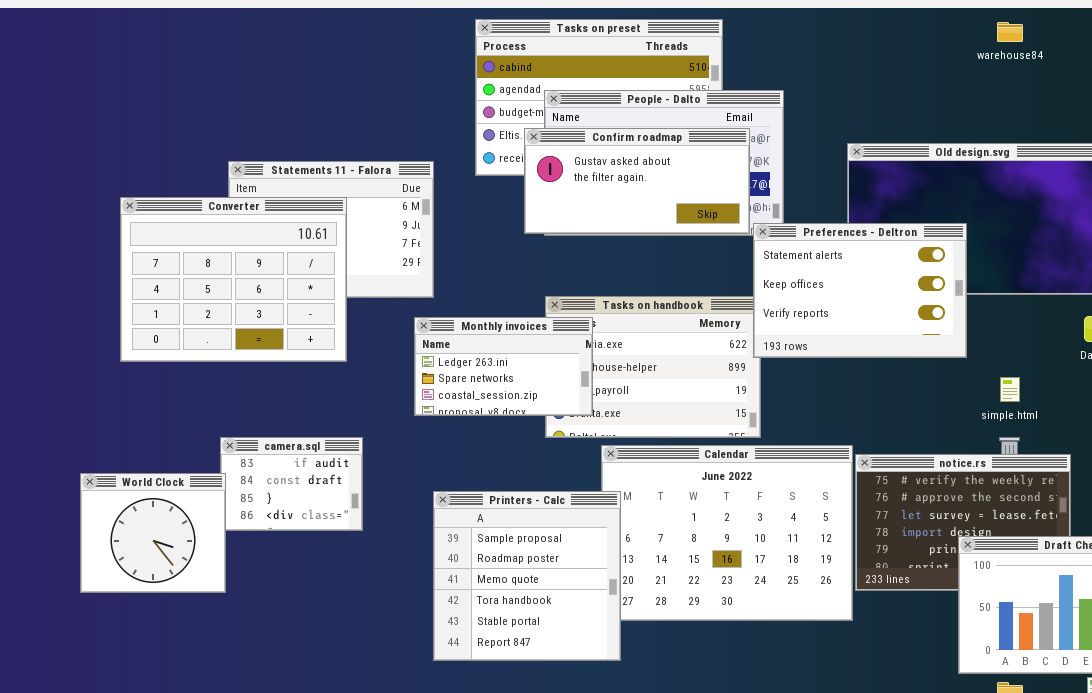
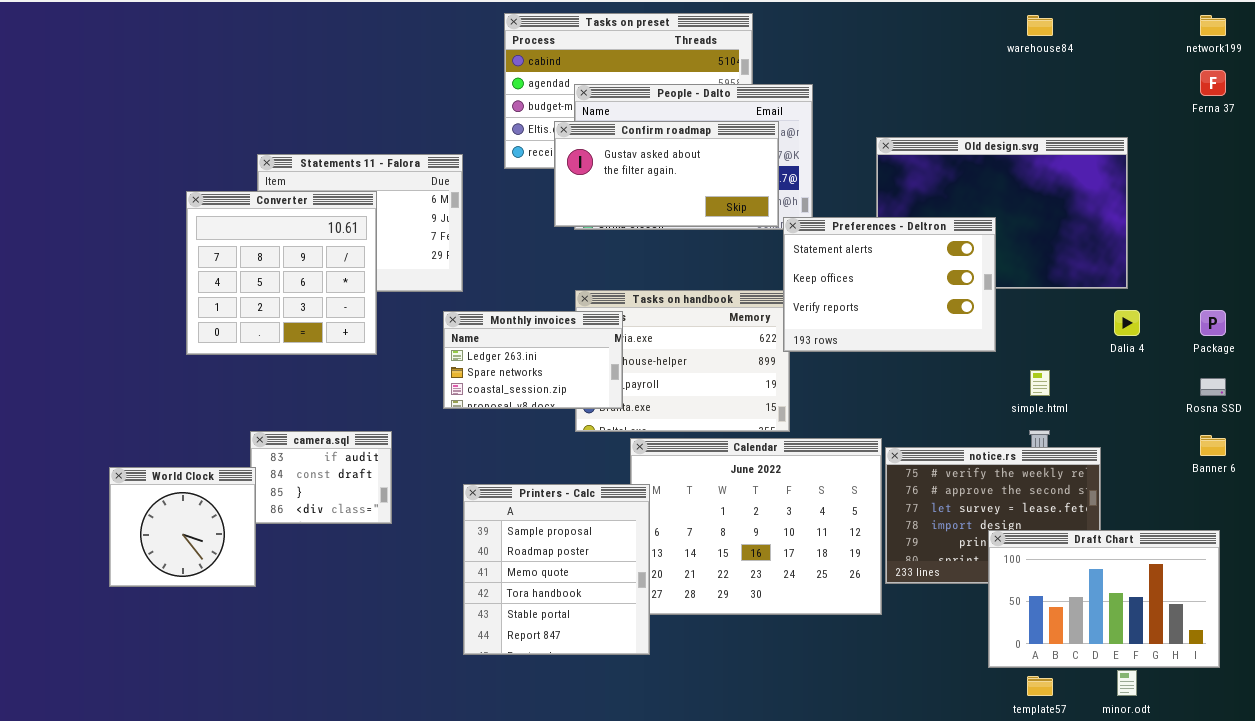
Converter: [120,197,347,362] -> [186,191,377,355], resized

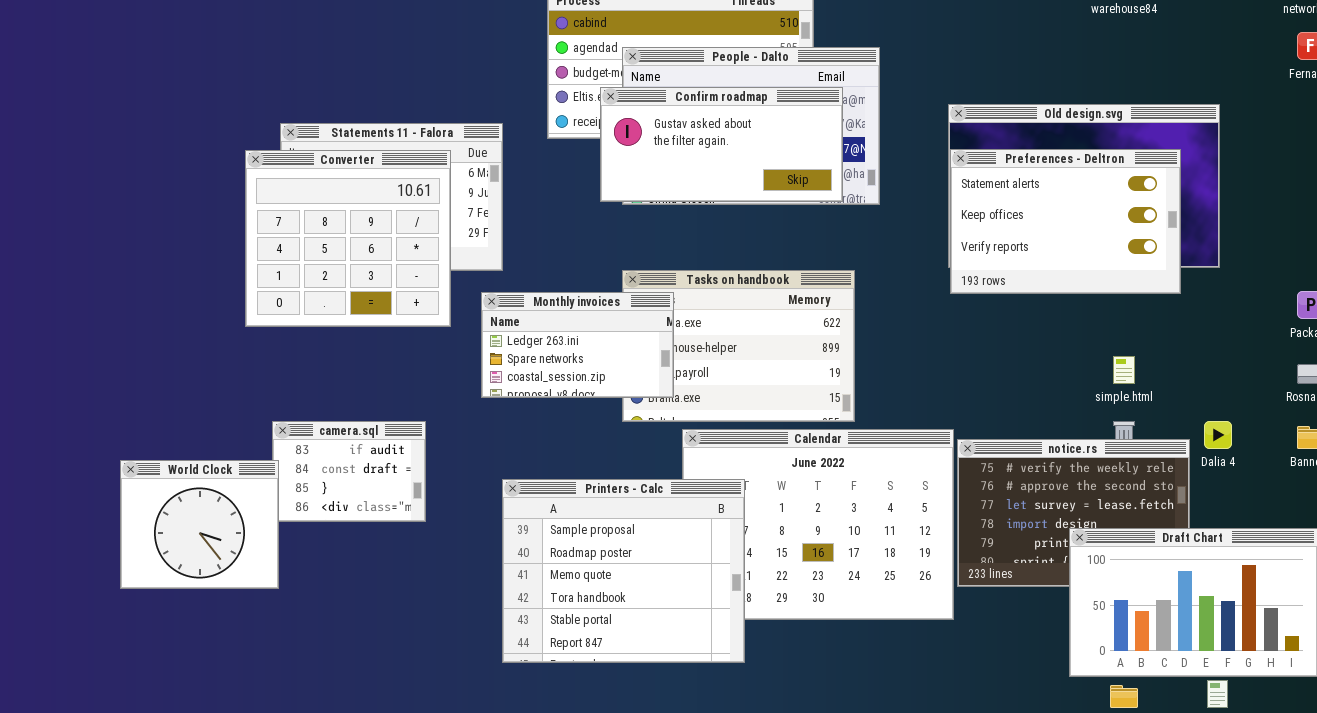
Converter: [186,191,377,355] -> [245,150,451,327], moved
Preferences - Deltron: [783,217,996,352] -> [950,149,1181,294], moved
Dalia 4: [1114,310,1140,336] -> [1204,421,1232,449], moved
Printers - Calc: [463,484,650,655] -> [502,479,745,663], resized

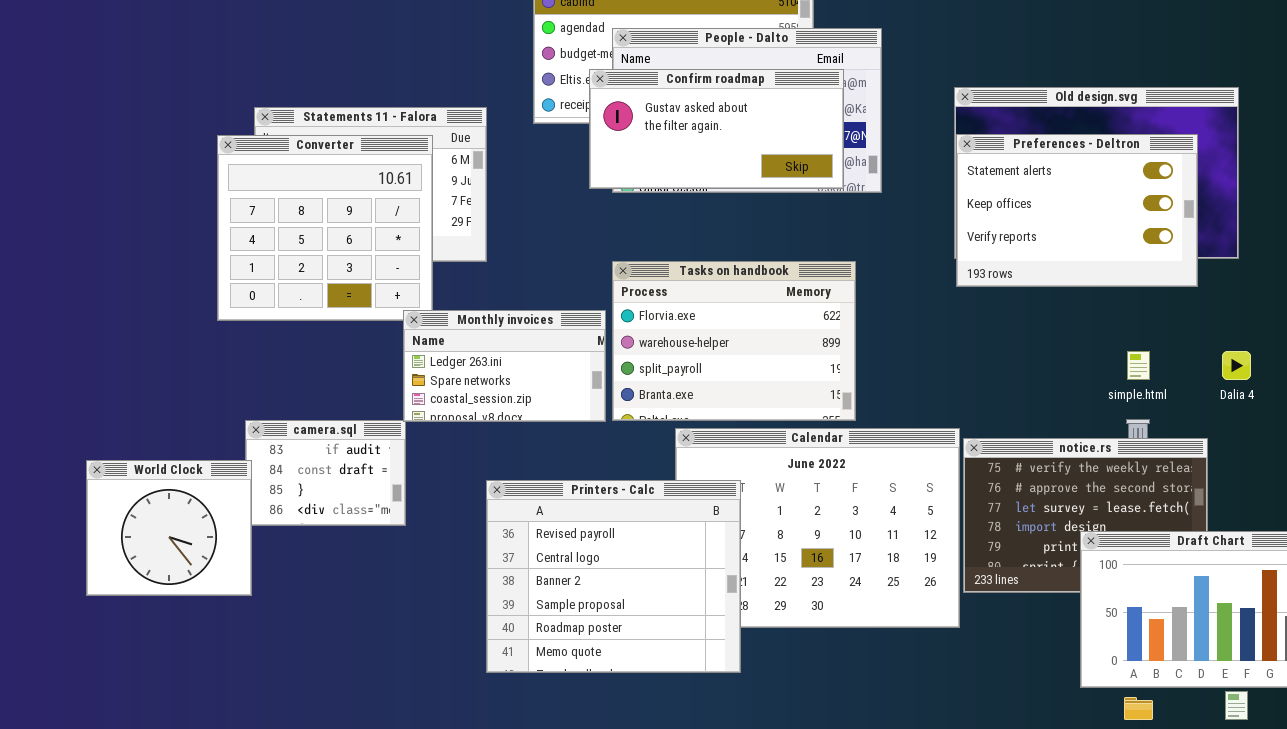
Monthly invoices: [481,292,674,398] -> [403,310,606,422], moved
Dalia 4: [1204,421,1232,449] -> [1222,351,1251,380], moved
Printers - Calc: [502,479,745,663] -> [486,480,741,673], scrolled up 3 rows

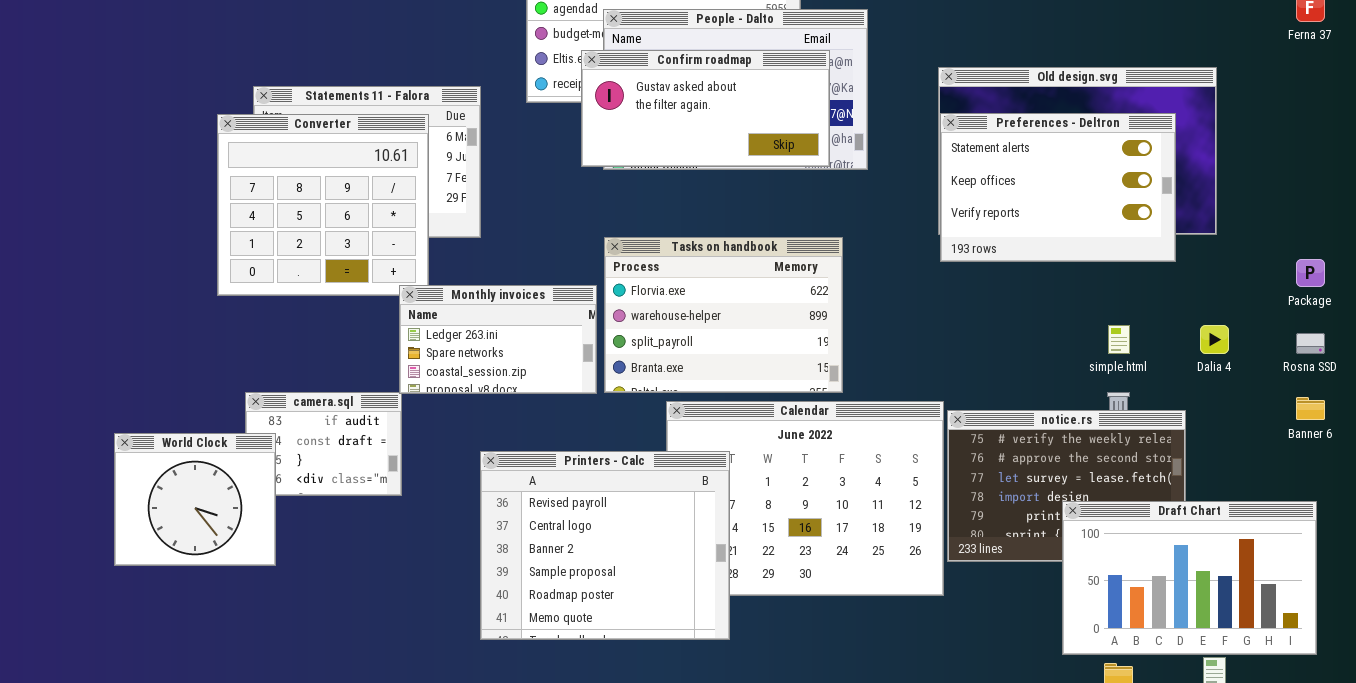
World Clock: [86,460,252,596] -> [114,433,276,566], moved

